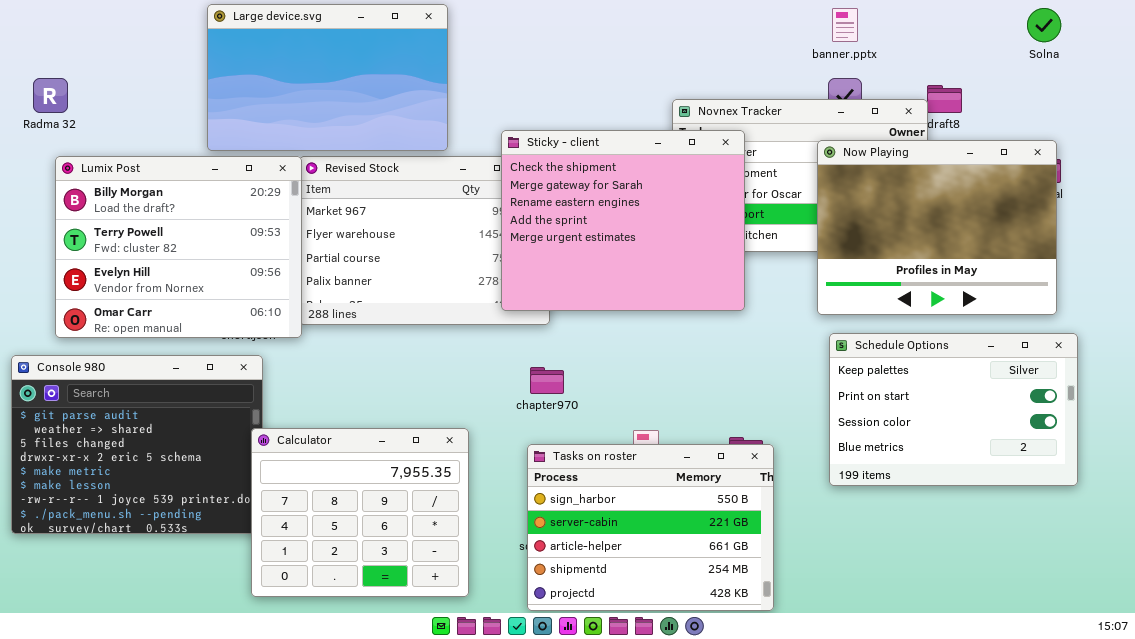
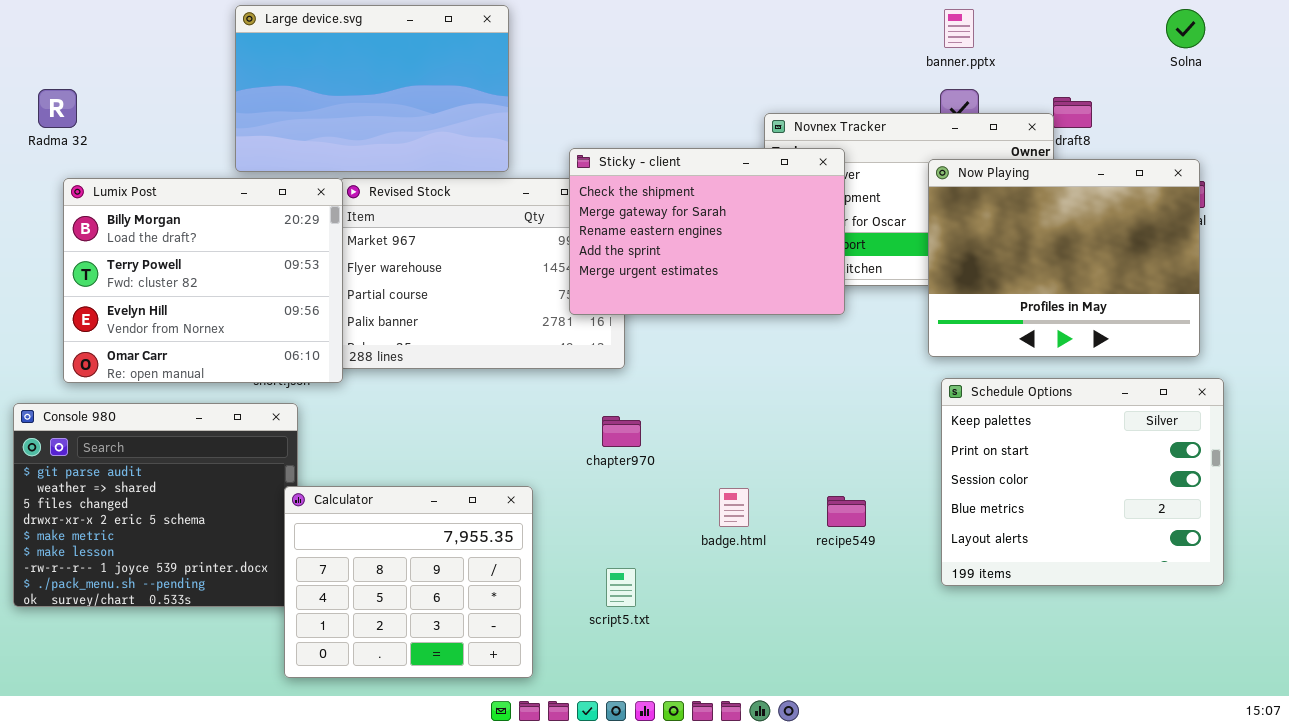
Sticky - client: [501,130,745,311] -> [569,148,845,315], resized
Schedule Options: [829,333,1078,486] -> [941,378,1224,586], resized
Tasks on roster: [527,444,774,611] -> none, closed

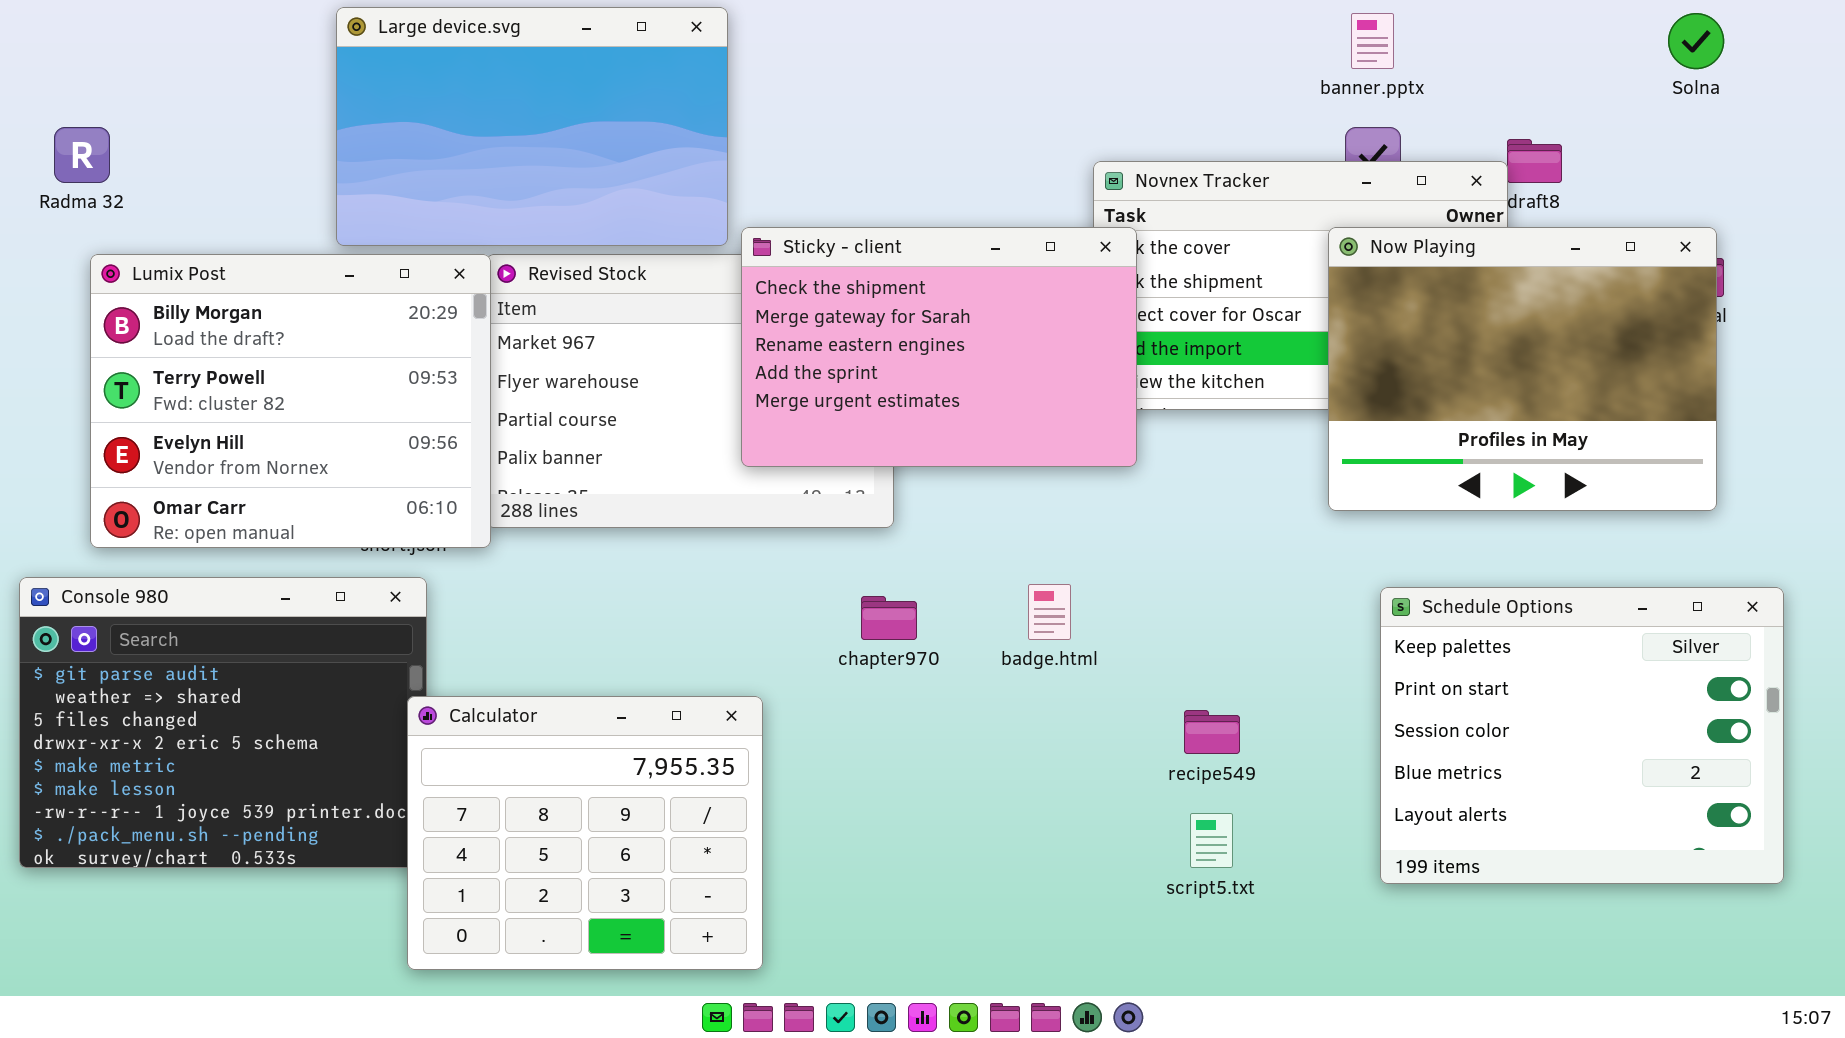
Sticky - client: [569,148,845,315] -> [741,227,1137,467], moved
Schedule Options: [941,378,1224,586] -> [1380,587,1784,884], moved
badge.html: [719,488,749,527] -> [1028,584,1071,640], moved
script5.txt: [606,568,636,607] -> [1190,813,1233,868], moved

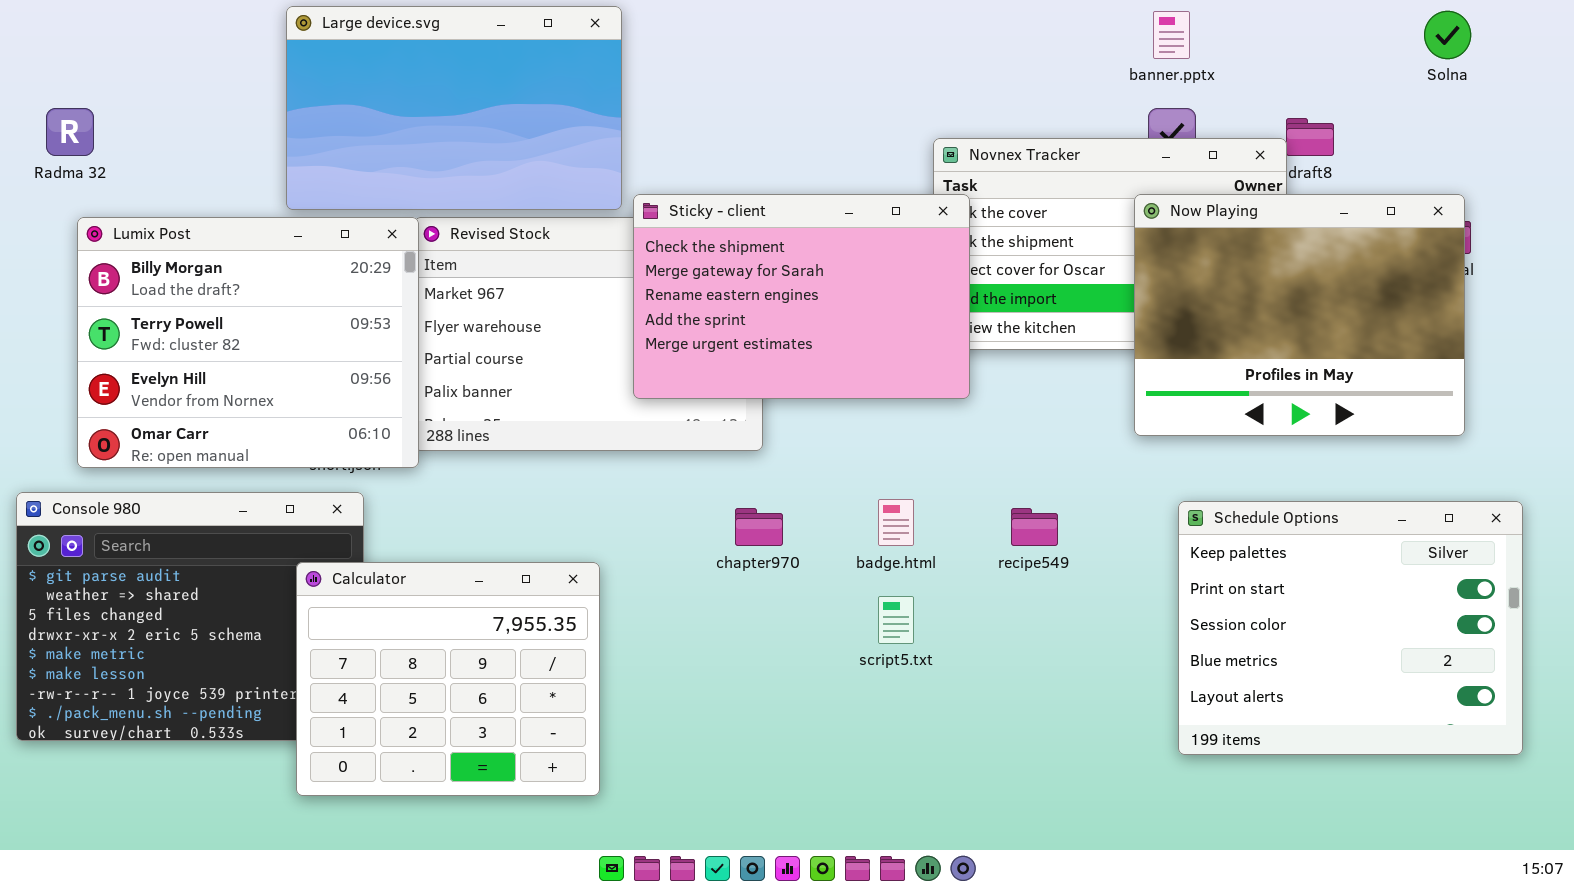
Calculator: [407,696,763,970] -> [296,562,600,796], moved
recipe549: [1184,710,1240,754] -> [1011,508,1058,546], moved
script5.txt: [1190,813,1233,868] -> [878,596,914,644], moved

